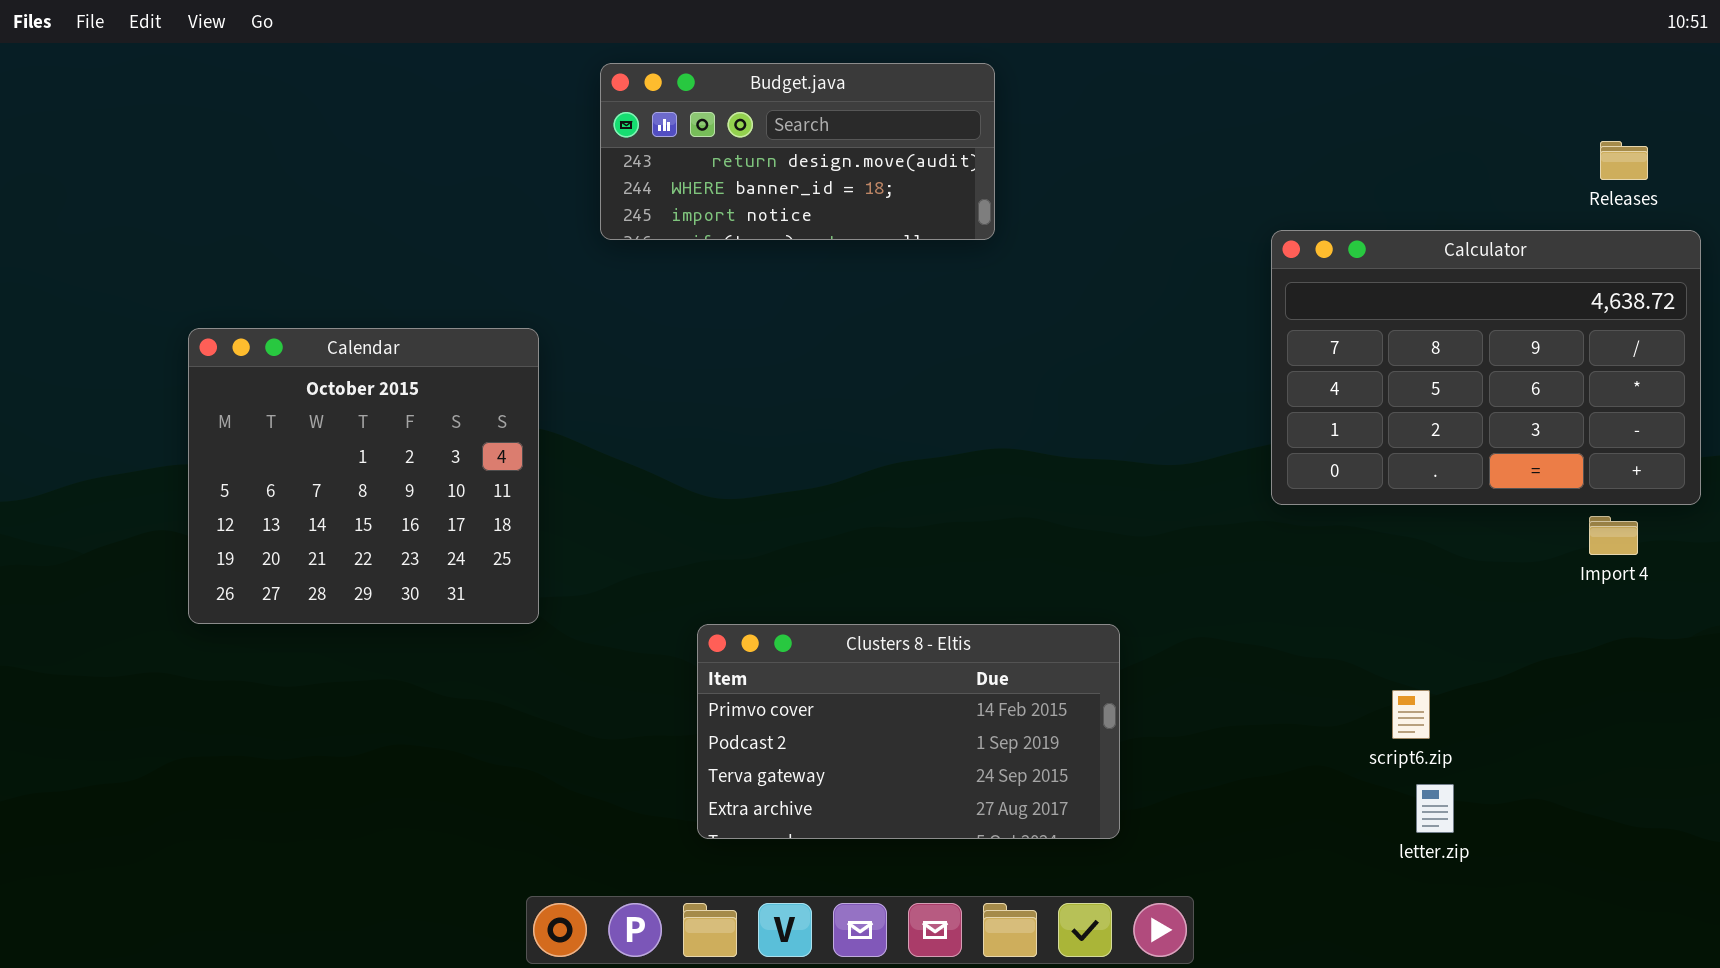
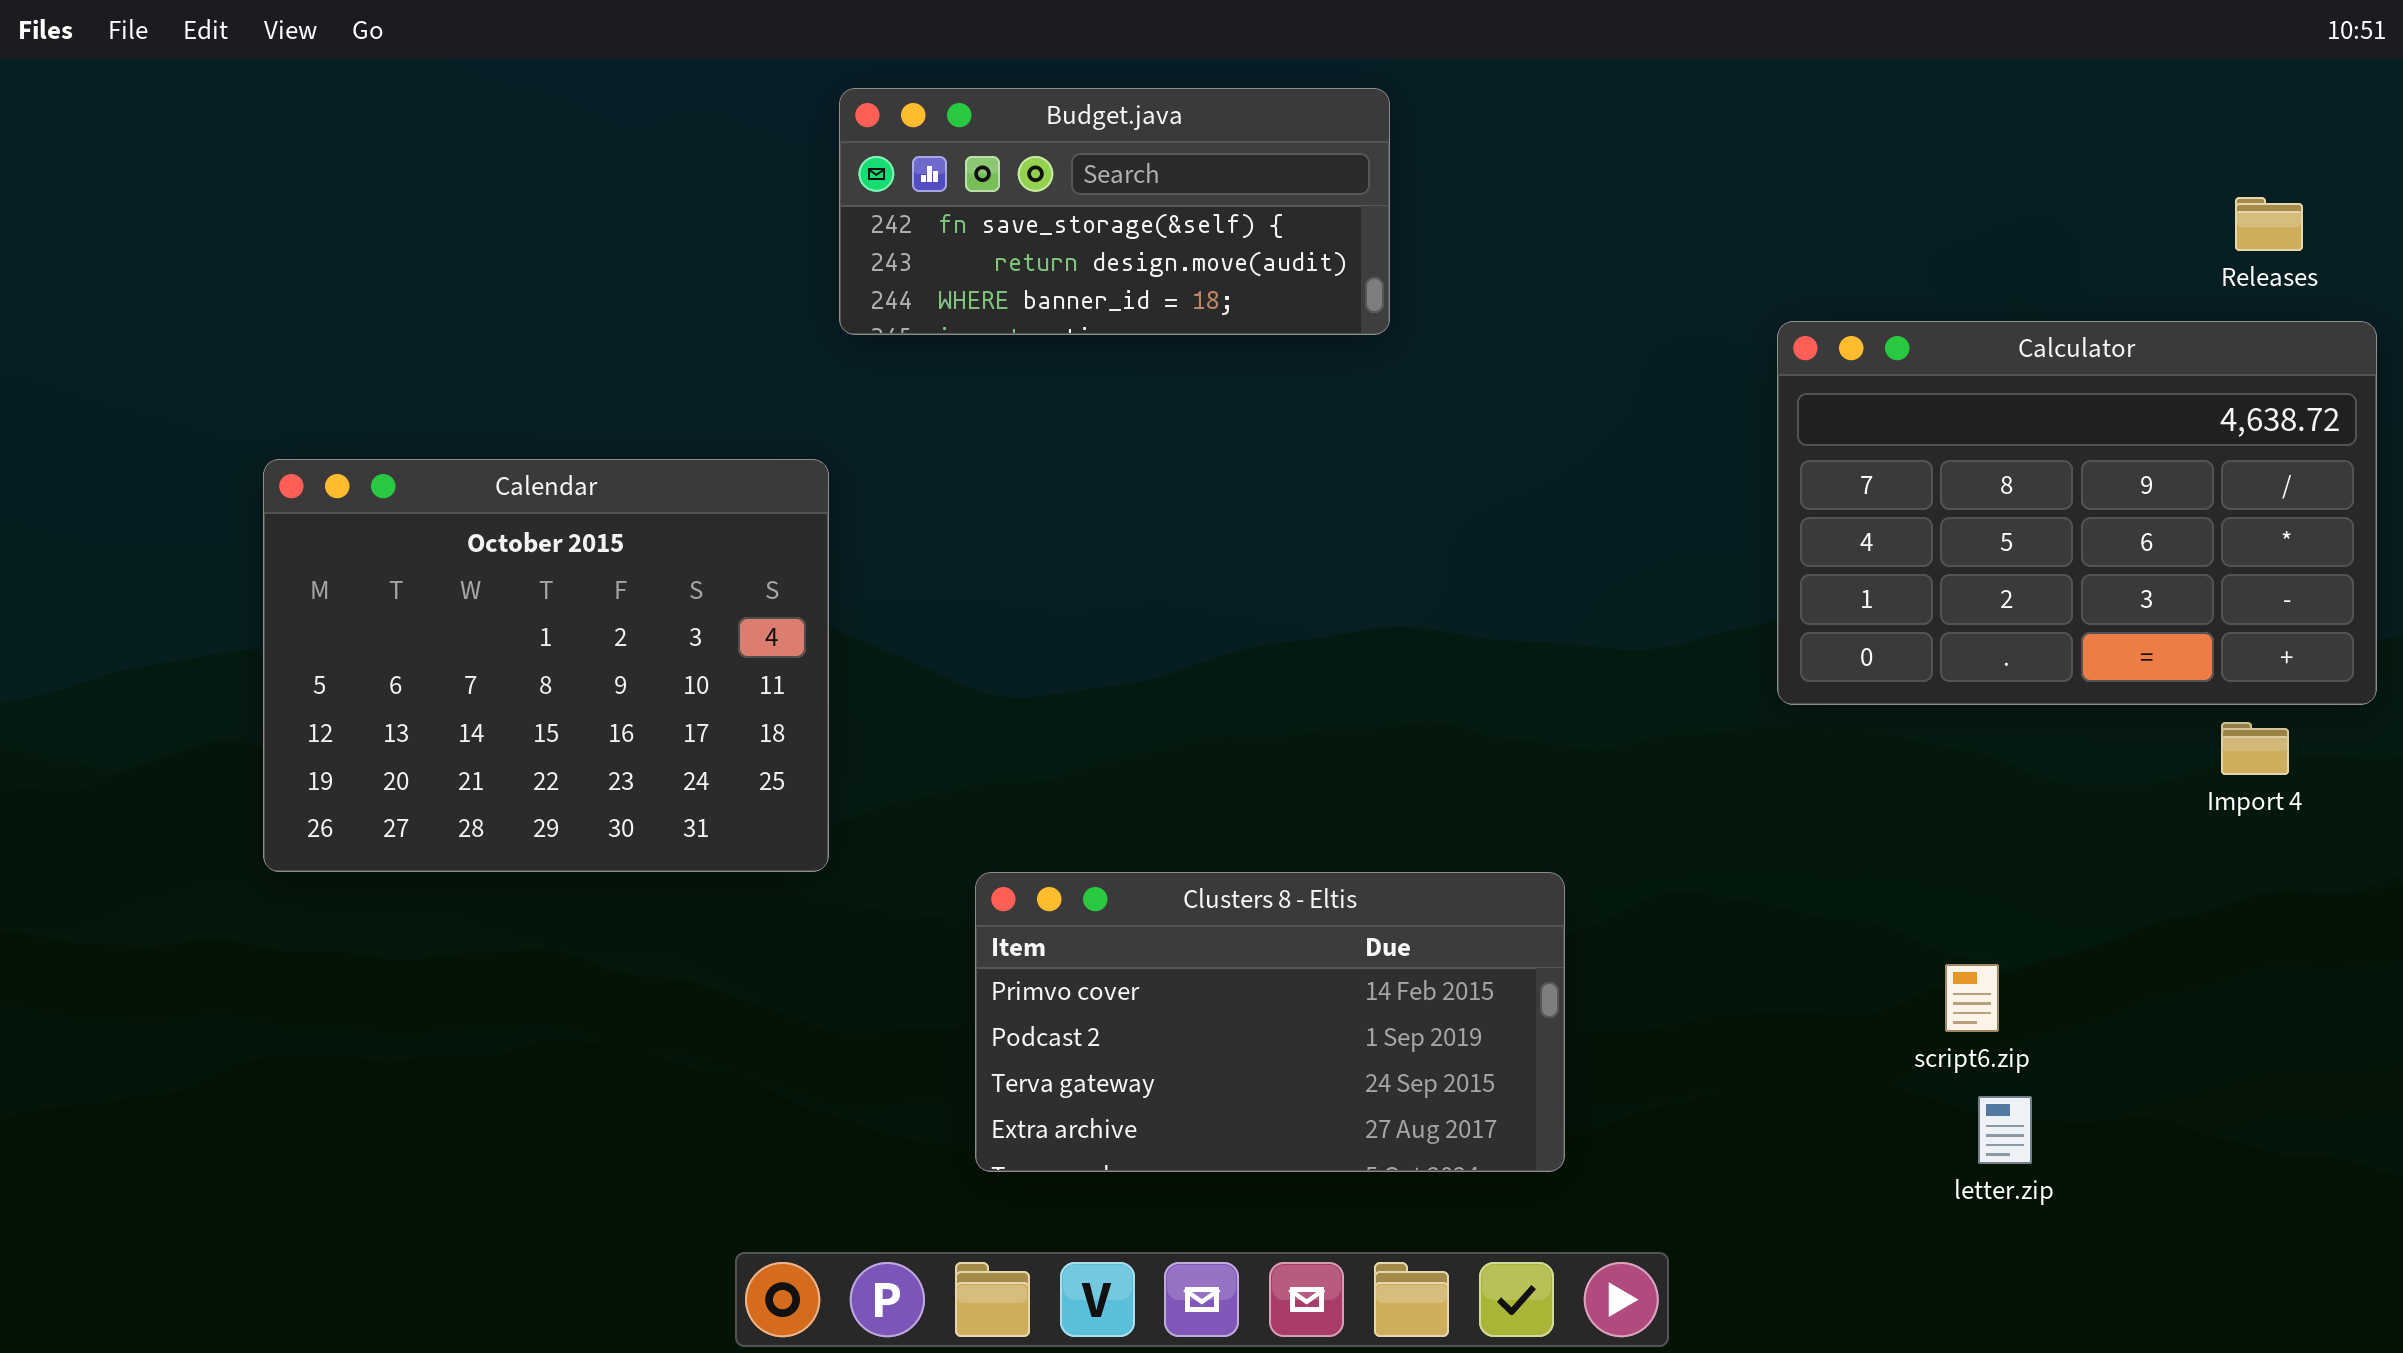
Budget.java: [600,63,995,240] -> [839,88,1390,335], scrolled up 1 row
Calendar: [188,328,539,624] -> [263,459,829,872], resized

